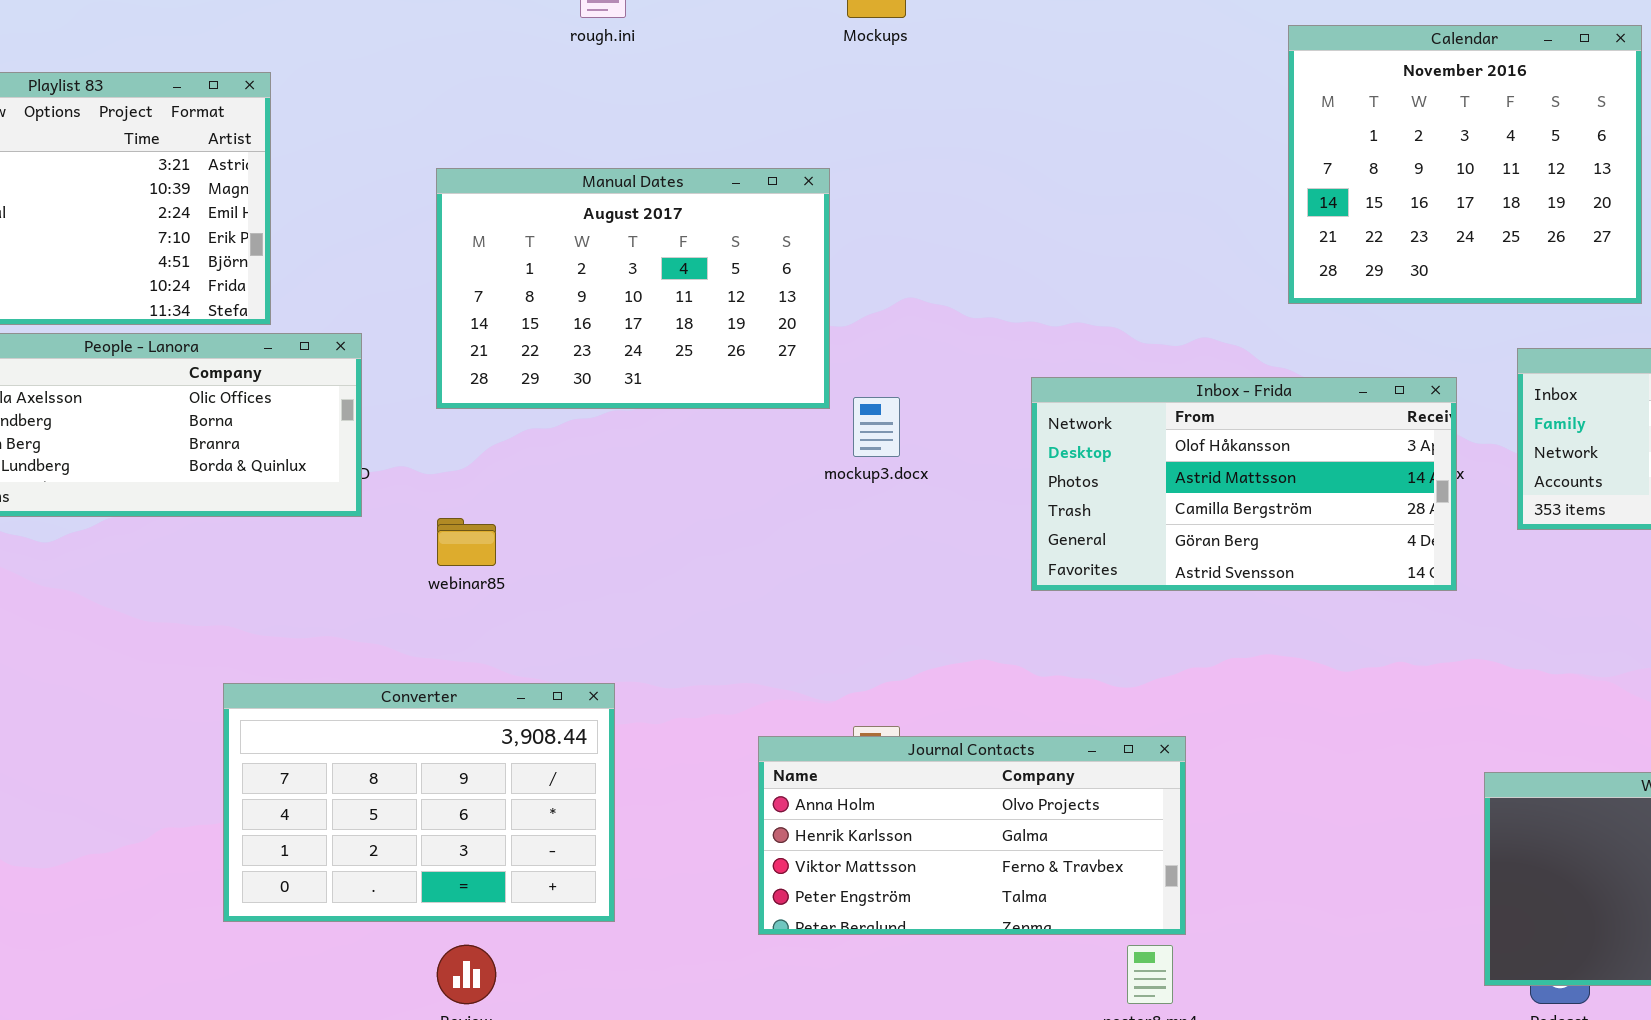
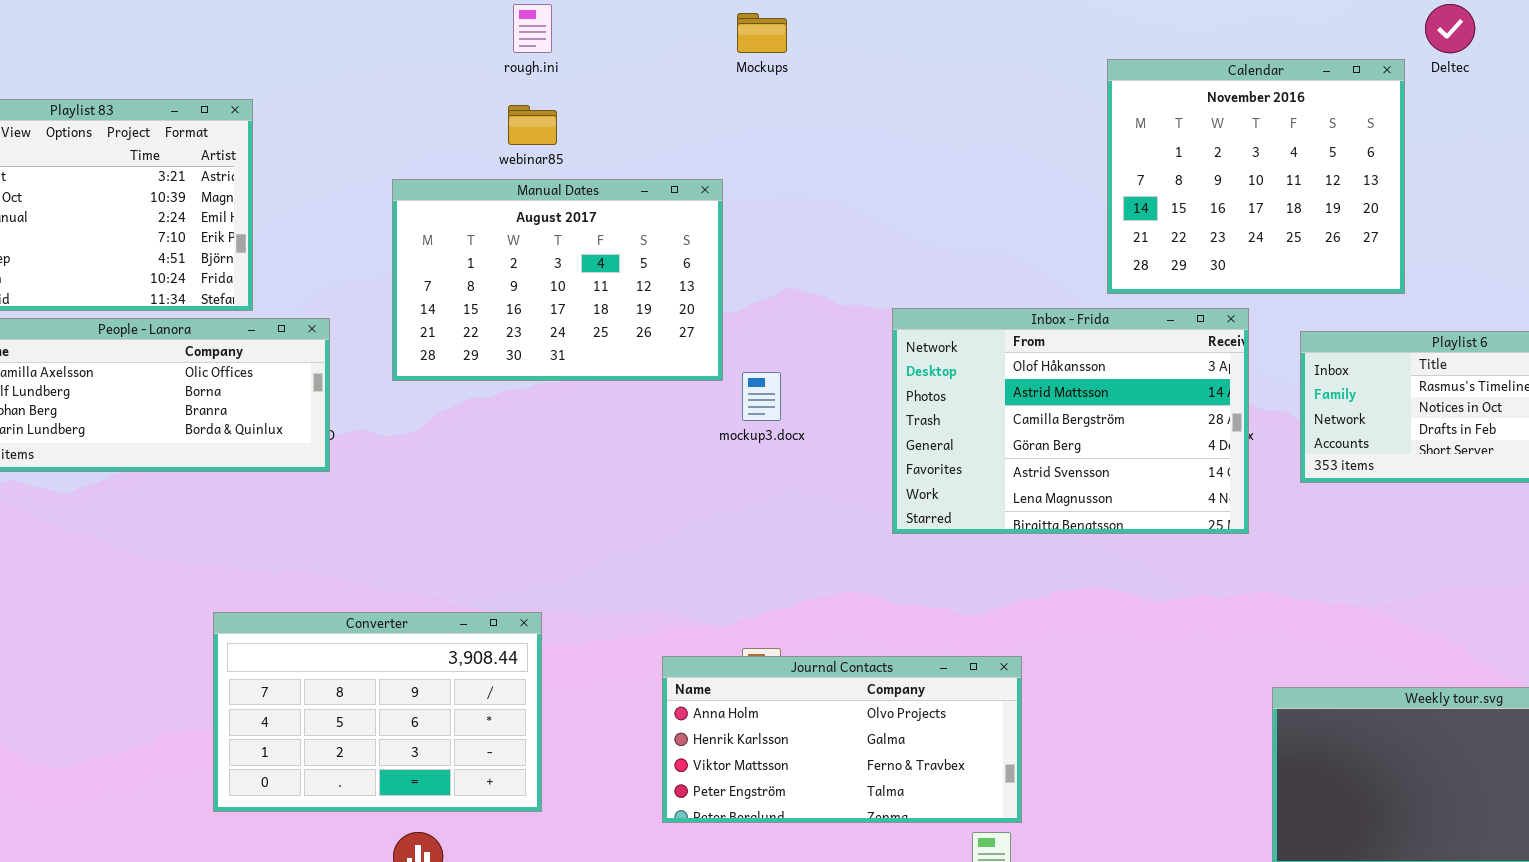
Inbox - Frida: [1031,377,1457,591] -> [892,308,1249,534], resized
webinar85: [437,518,496,566] -> [508,105,557,145], moved

